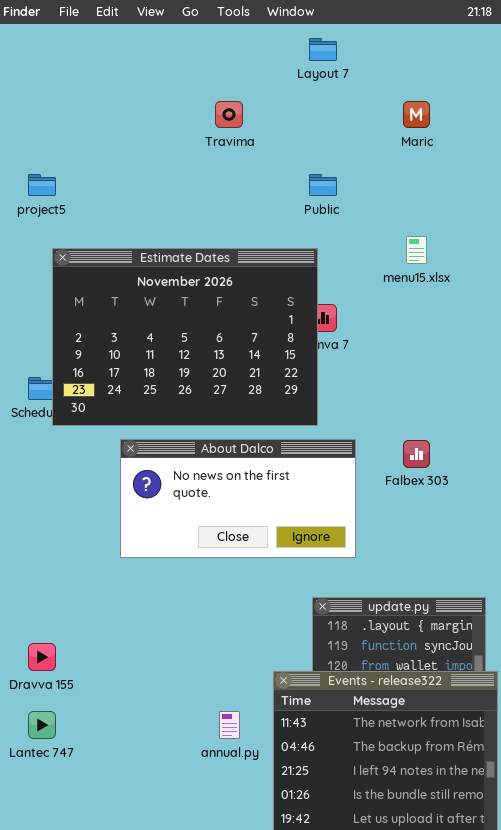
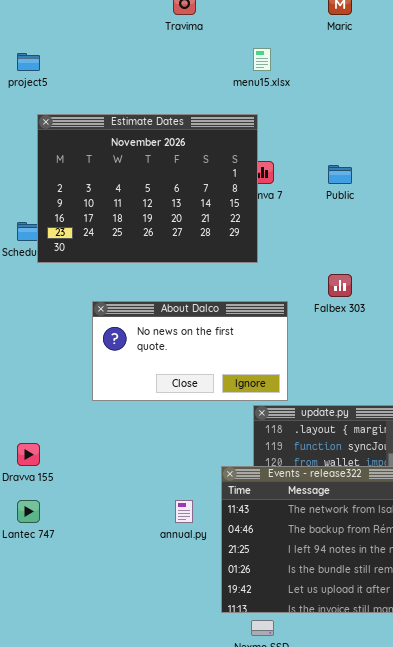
Public: [309,174,337,196] -> [328,165,352,184], moved
menu15.xlsx: [406,236,427,264] -> [253,48,271,71], moved
About Dalco: [120,439,356,558] -> [92,301,288,401], moved

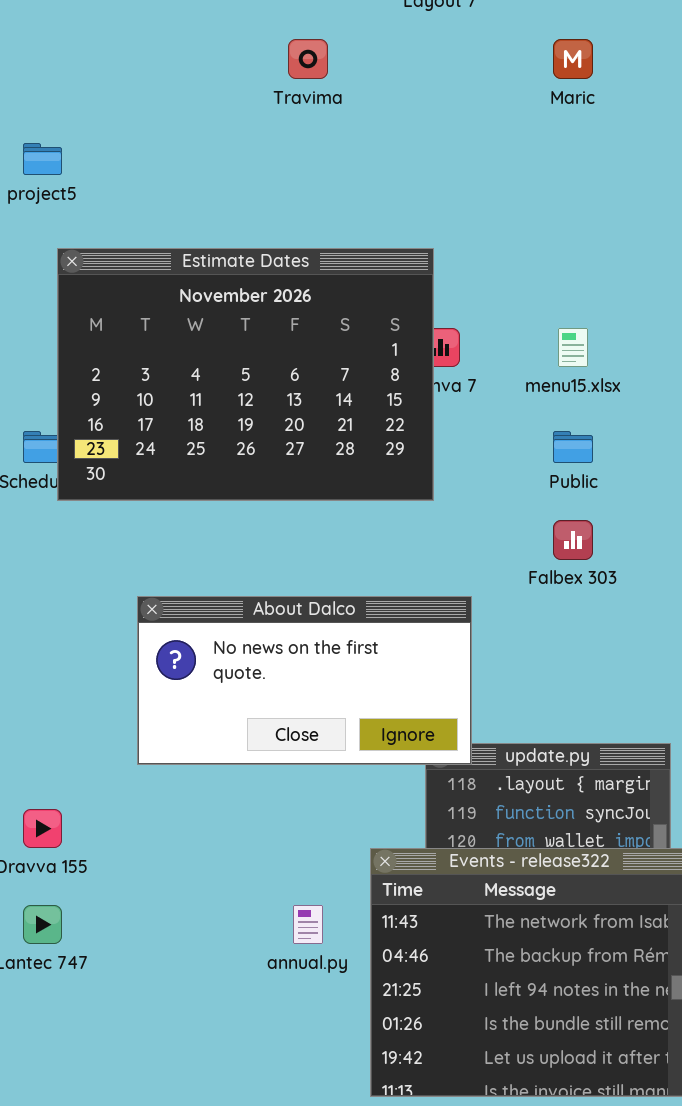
menu15.xlsx: [253,48,271,71] -> [558,328,588,367], moved
Public: [328,165,352,184] -> [553,431,593,463], moved
About Dalco: [92,301,288,401] -> [137,596,472,765], moved

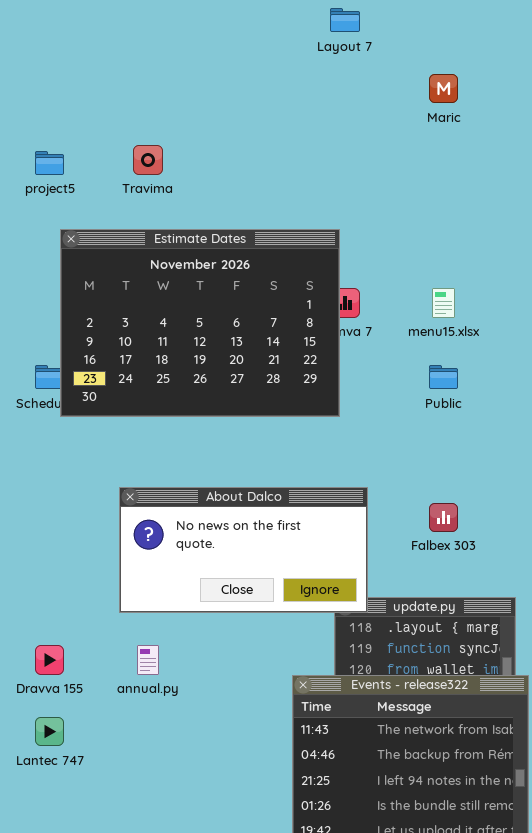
Travima: [288,39,328,79] -> [133,145,163,175], moved
Falbex 303: [553,520,593,560] -> [429,503,458,532], moved
annual.py: [293,905,323,944] -> [137,645,159,675], moved

